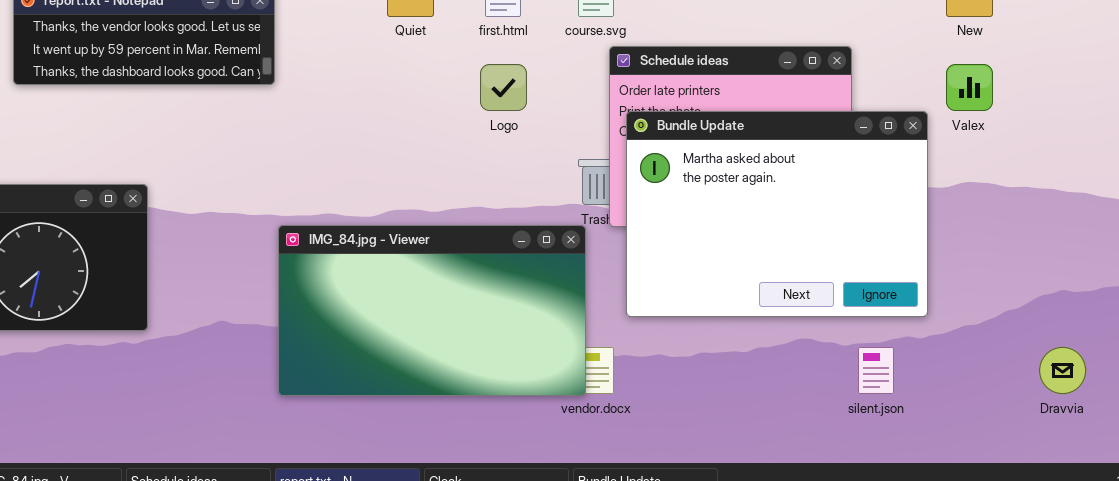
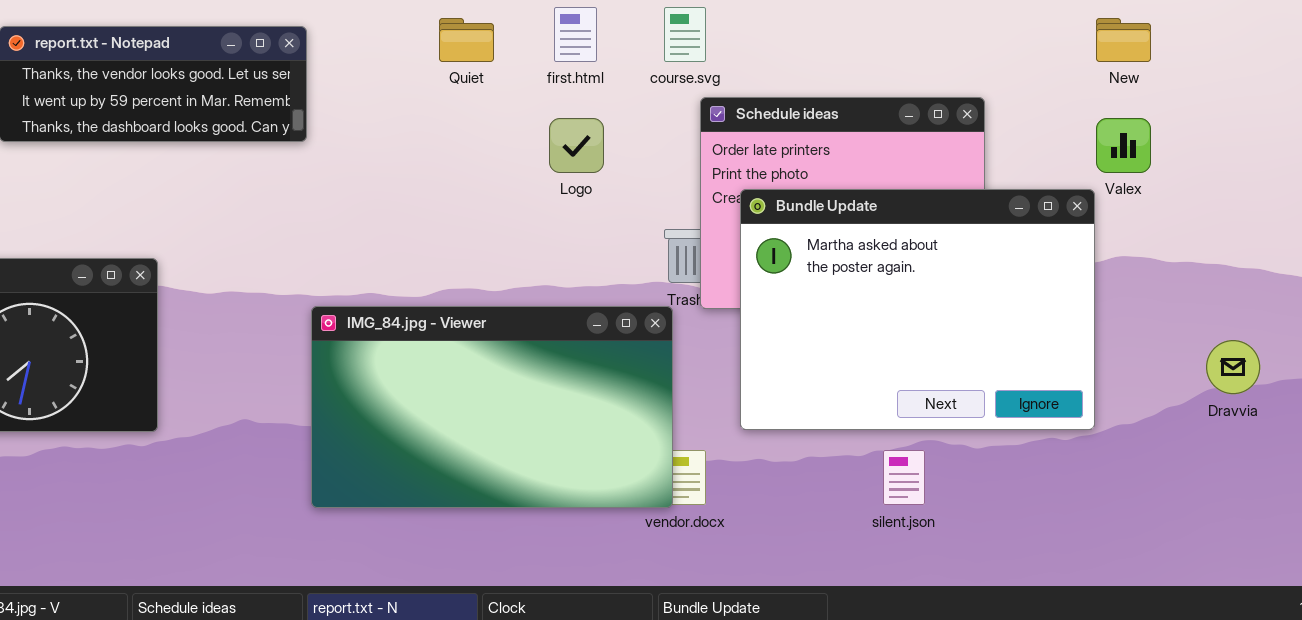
Bundle Update: [626,111,928,317] -> [740,189,1095,430], moved
silent.json: [858,347,894,394] -> [883,450,925,505], moved
Dravvia: [1039,347,1086,394] -> [1206,340,1260,394], moved

